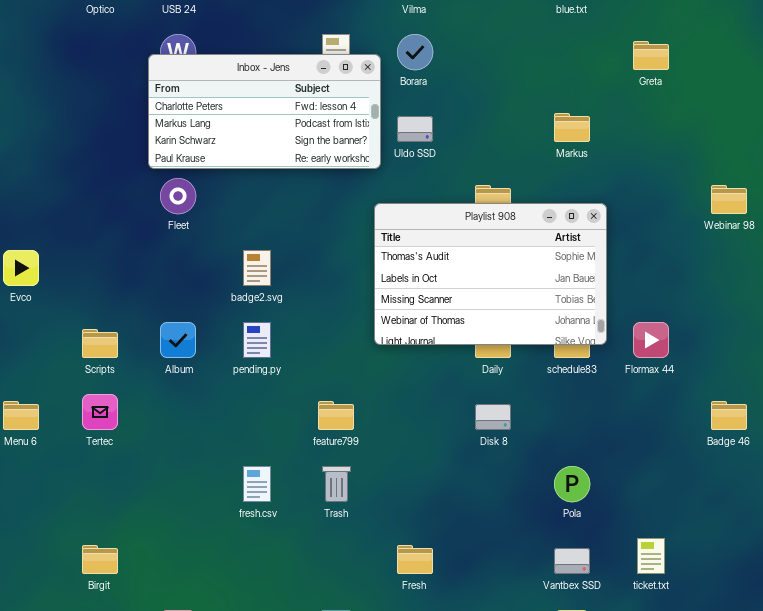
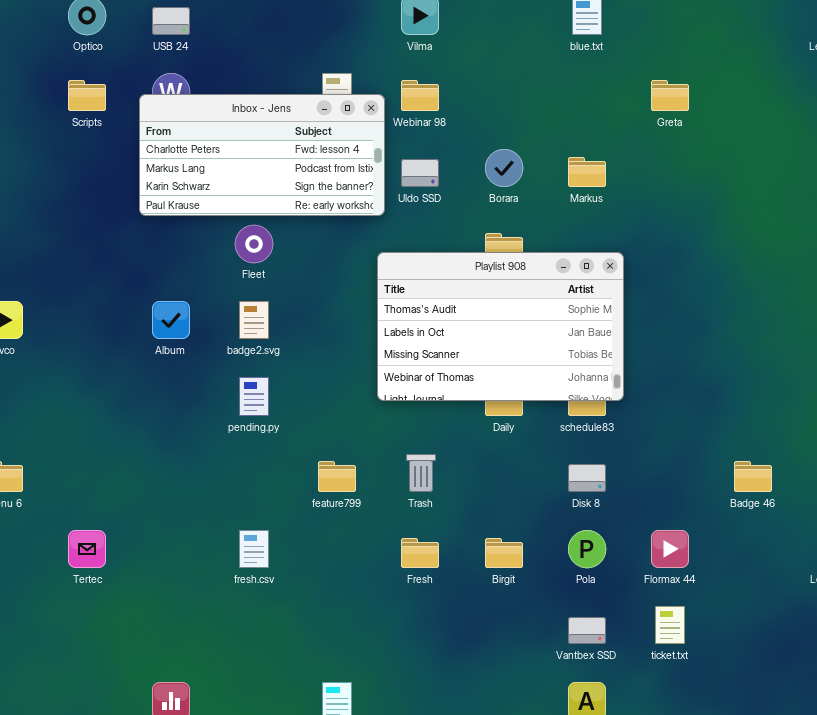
Borara: [397,34,433,70] -> [485,149,523,187], moved
Fleet: [160,178,196,214] -> [235,225,273,263], moved
Webinar 98: [711,185,747,214] -> [401,80,439,111], moved
Album: [160,322,196,358] -> [152,301,190,339], moved
Flormax 44: [633,322,669,358] -> [651,530,689,568], moved
Scripts: [82,329,118,358] -> [68,80,106,111], moved
Tertec: [82,394,118,430] -> [68,530,106,568], moved
Disk 8: [475,404,511,430] -> [568,464,606,492], moved
Trash: [322,466,351,502] -> [406,454,436,492], moved
Birgit: [82,545,118,574] -> [485,538,523,568], moved
Fresh: [397,545,433,574] -> [401,538,439,568], moved

